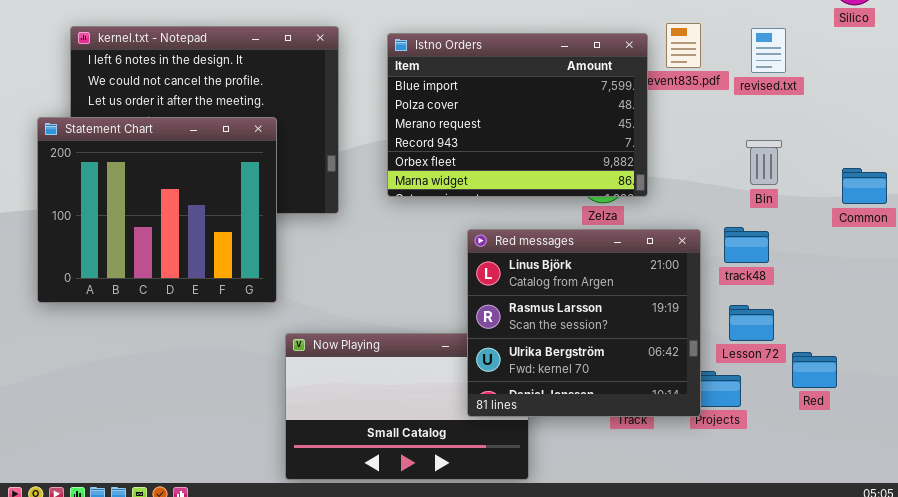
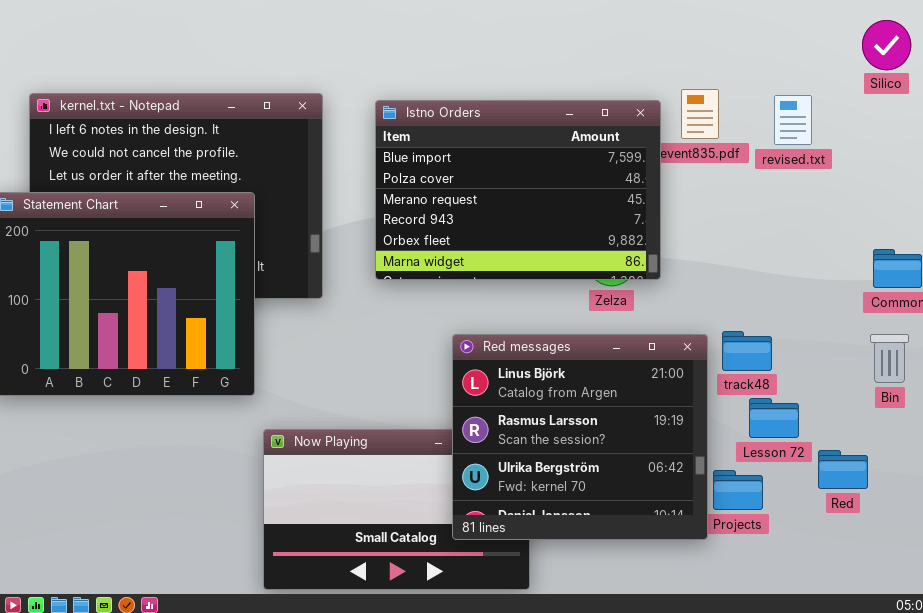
Bin: [746,140,782,185] -> [870,334,909,383], moved
track48: [724,227,769,263] -> [722,331,772,371], moved
Red messages: [467,229,701,417] -> [452,334,708,540], moved

